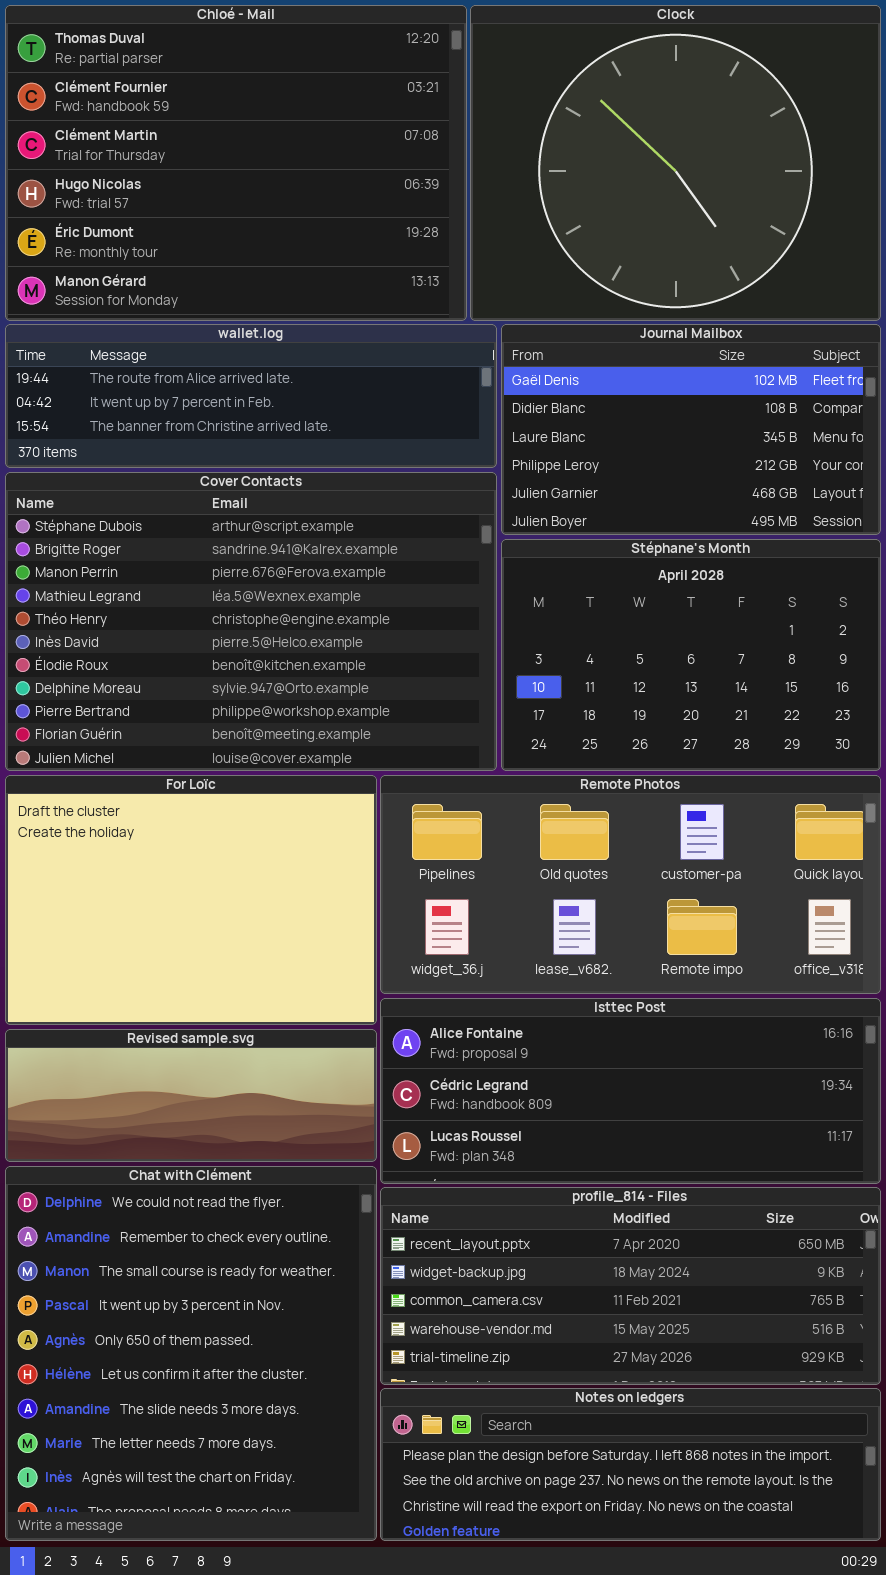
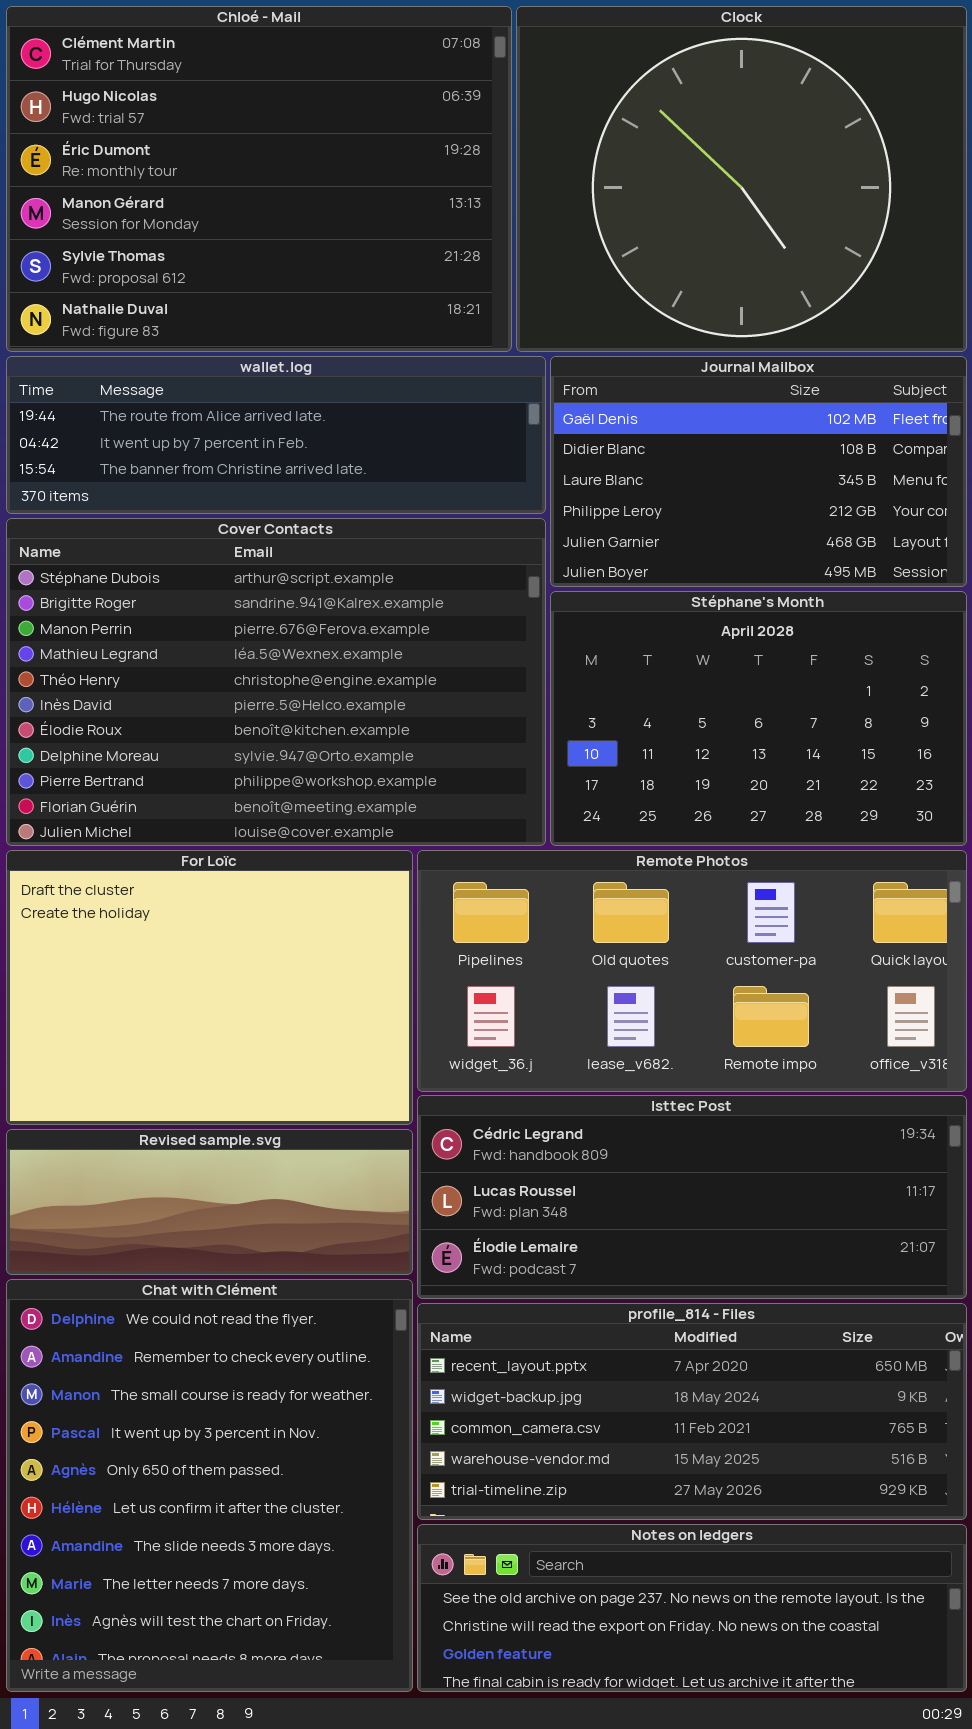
Chloé - Mail: [5,5,467,321] -> [6,6,512,352], scrolled down 2 rows
Isttec Post: [380,998,881,1184] -> [417,1095,967,1299], scrolled down 1 row
Notes on ledgers: [380,1388,881,1541] -> [417,1524,967,1692], scrolled down 1 row

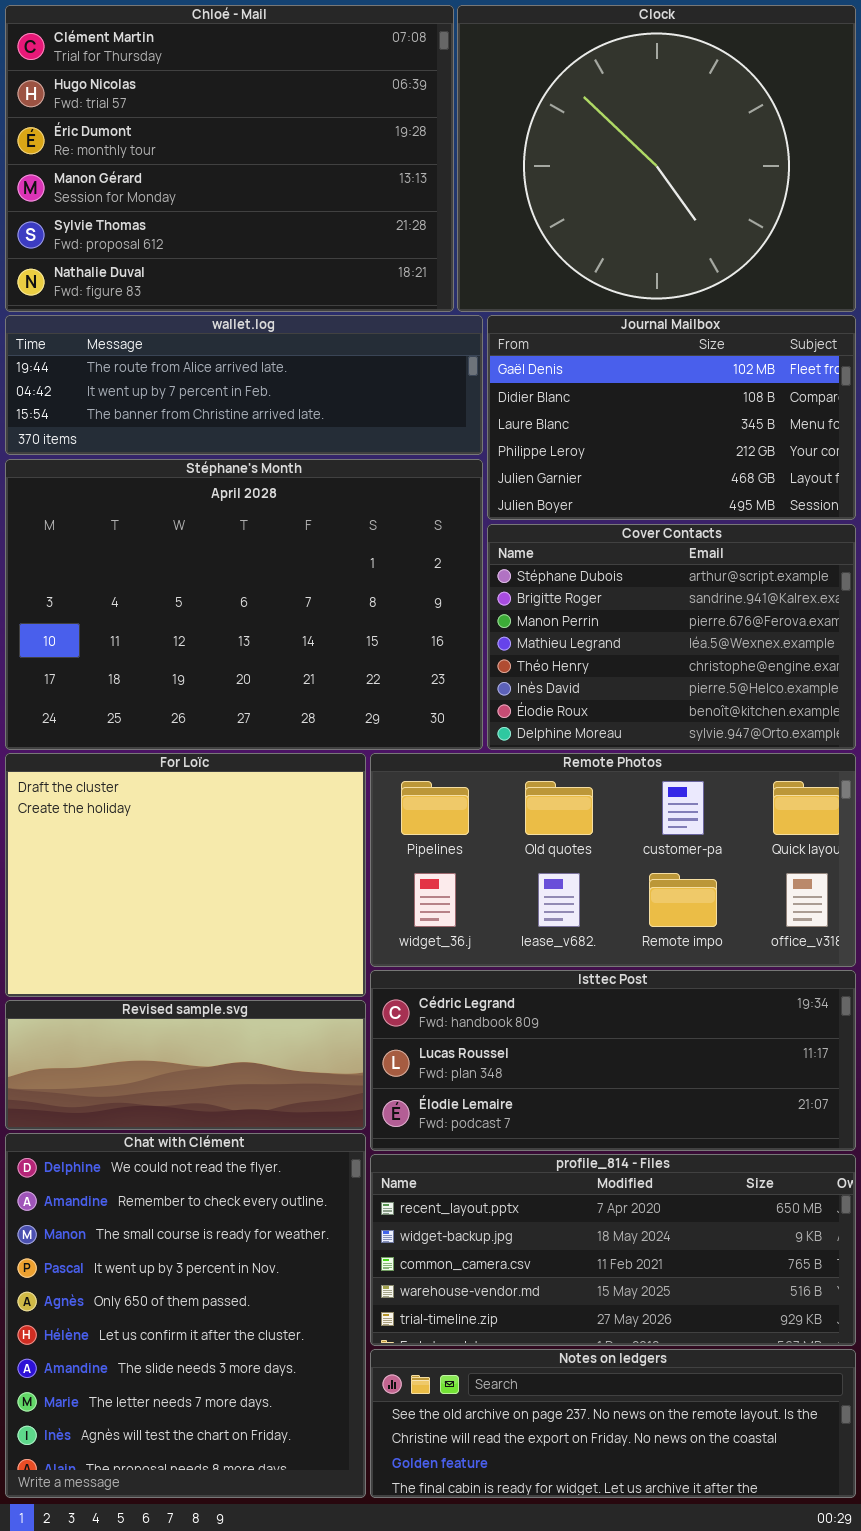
Cover Contacts: [6,518,546,846] -> [487,524,856,750], moved, resized
Stéphane's Month: [550,591,967,846] -> [5,459,483,750], moved, resized

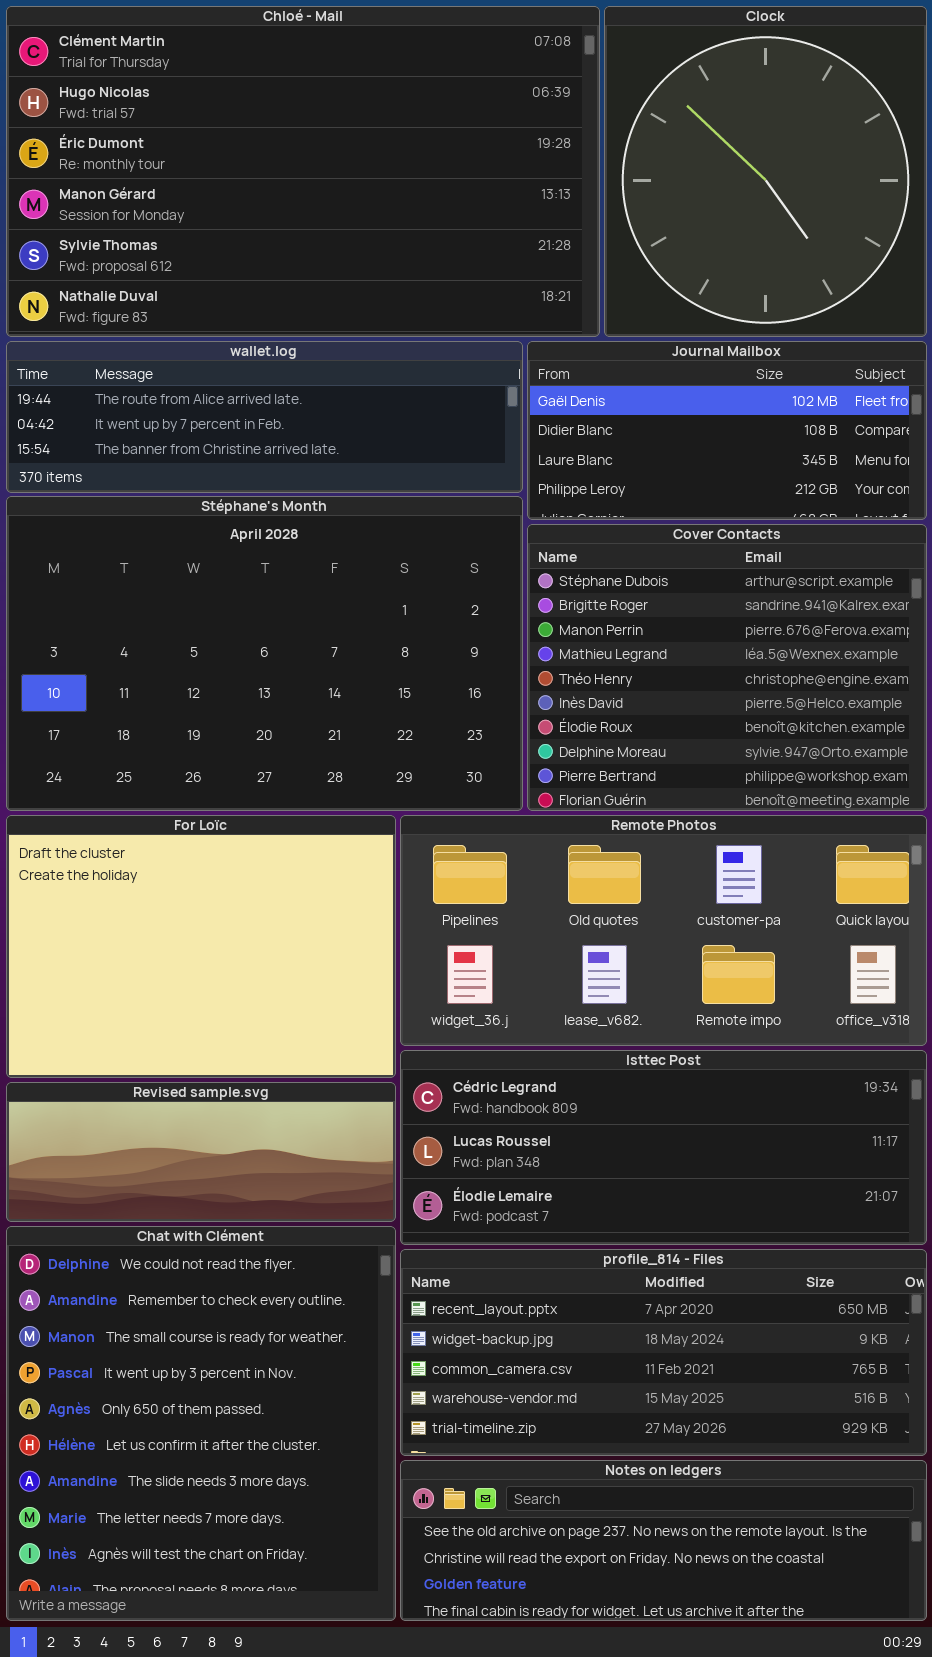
Chloé - Mail: [5,5,454,312] -> [6,6,600,337], resized
Clock: [457,5,856,312] -> [604,6,927,337], resized
Journal Mailbox: [487,315,856,520] -> [527,341,927,520], resized
Cover Contacts: [487,524,856,750] -> [527,524,927,811], resized

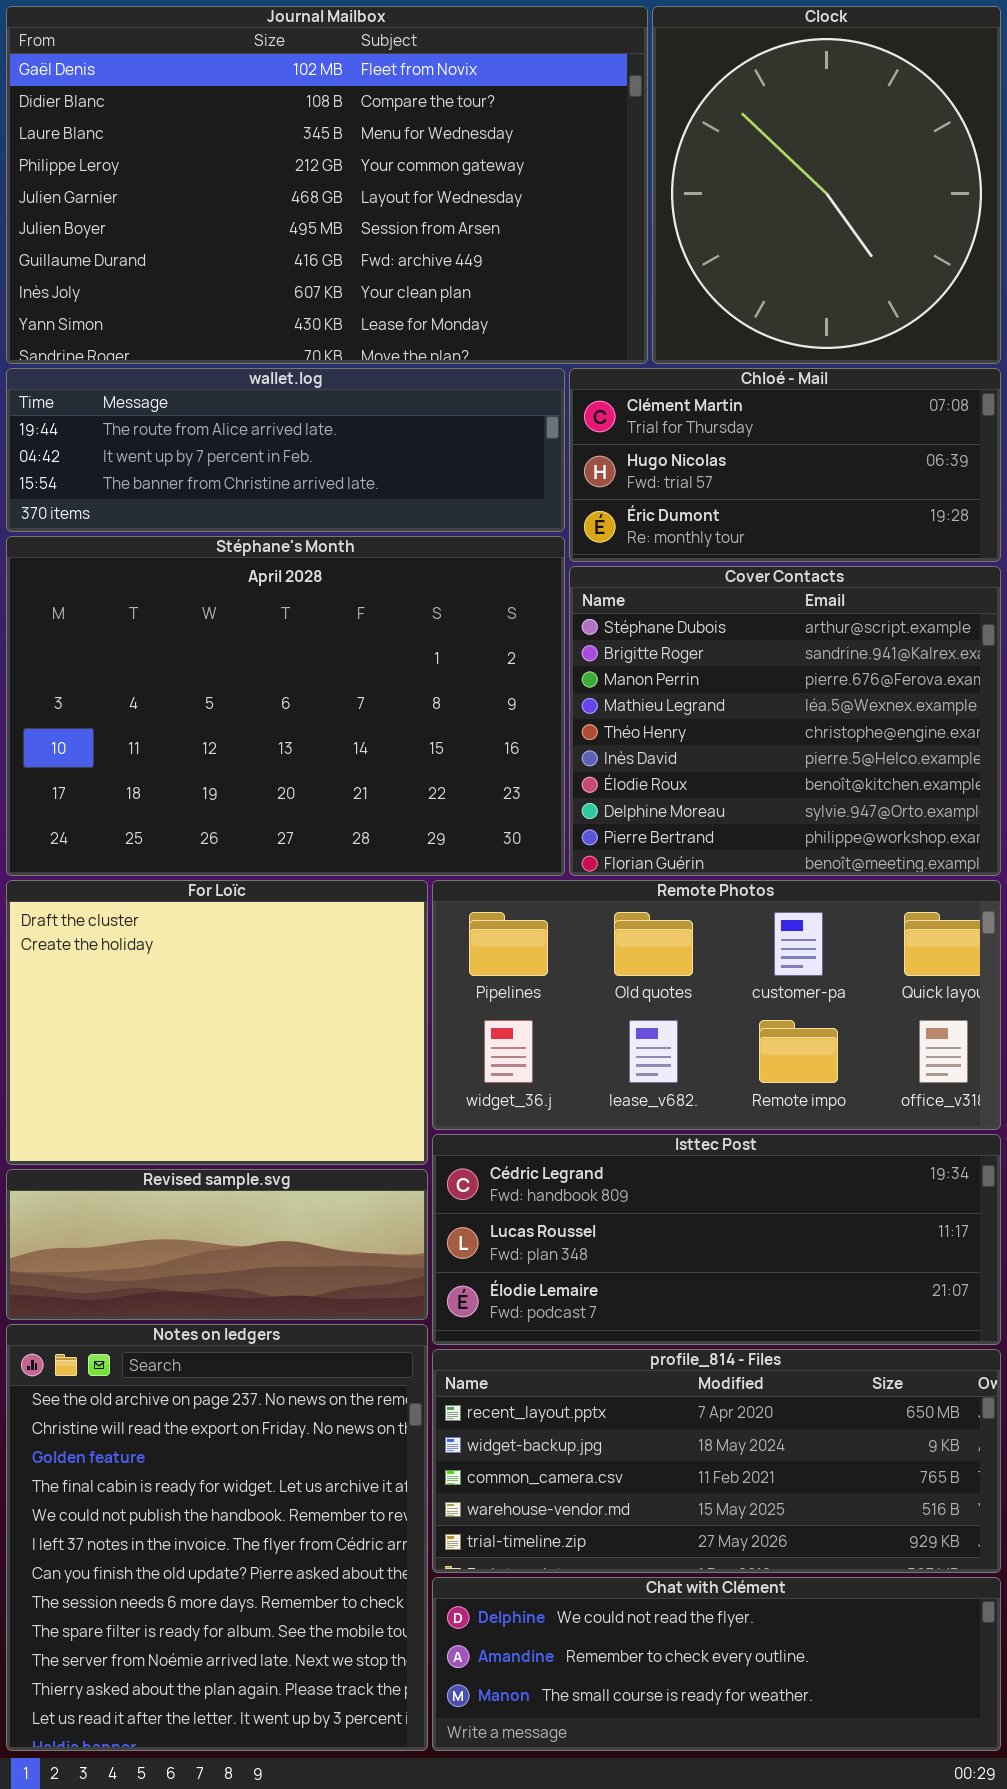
Chloé - Mail: [6,6,600,337] -> [569,368,1001,562], moved, resized
Journal Mailbox: [527,341,927,520] -> [6,6,648,364], moved, resized
Chat with Clément: [6,1226,396,1621] -> [432,1577,1001,1751], moved, resized
Notes on ledgers: [400,1460,927,1621] -> [6,1324,428,1751], moved, resized

